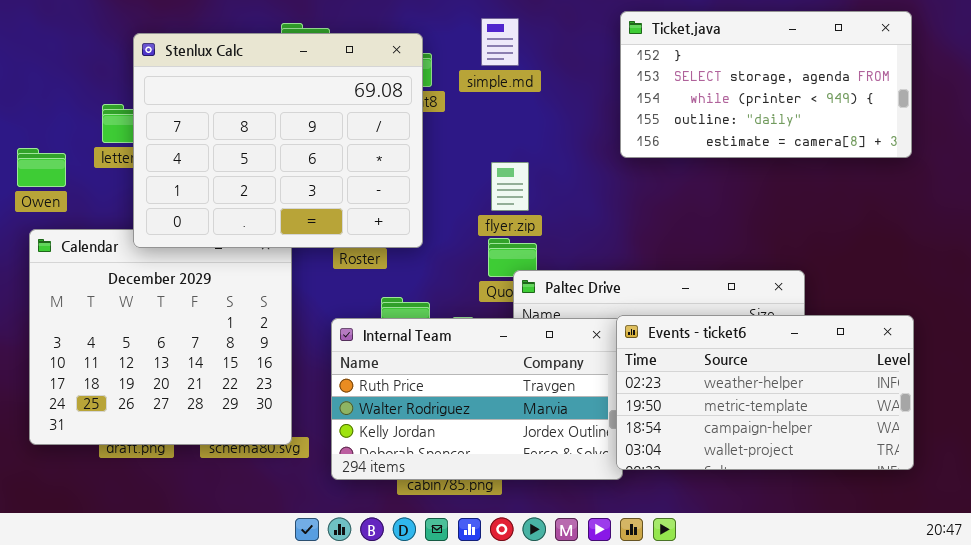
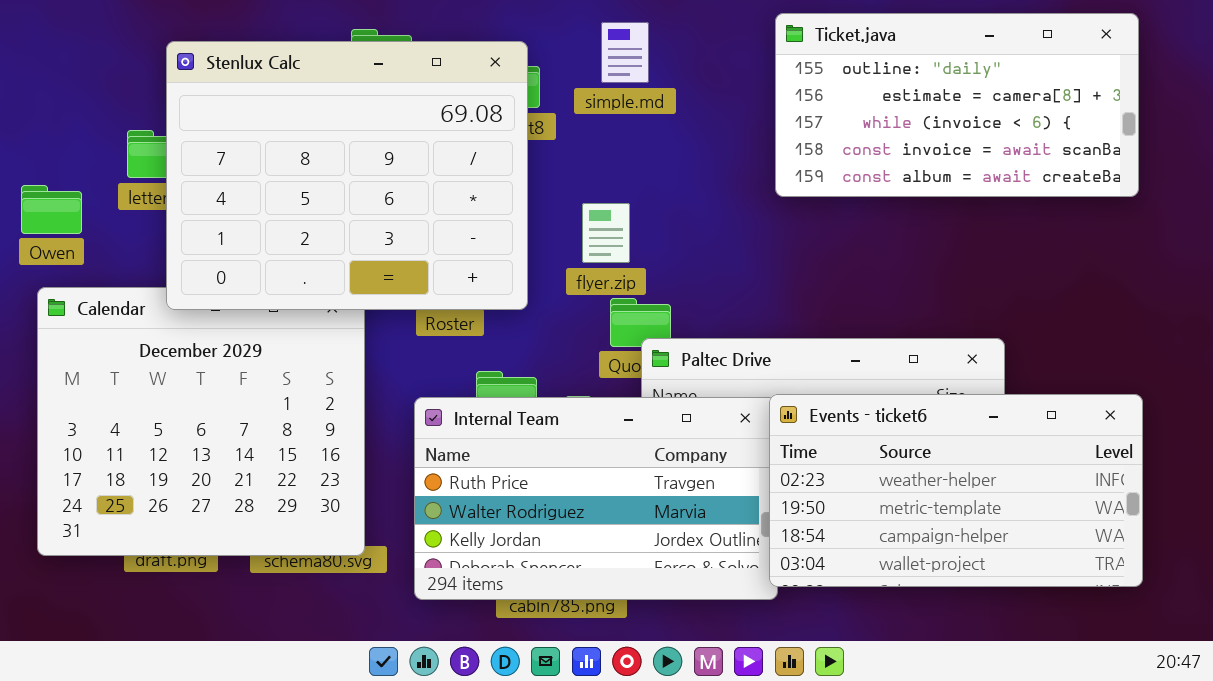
Ticket.java: [620,11,912,158] -> [775,13,1139,197], scrolled down 3 rows
flyer.zip: [491,162,529,211] -> [582,203,630,263], moved

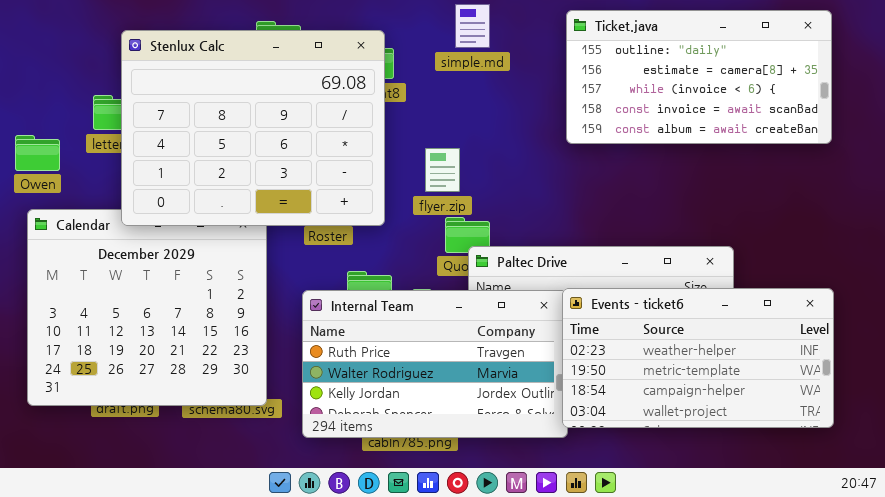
simple.md: [601,22,649,83] -> [455,4,490,48], moved

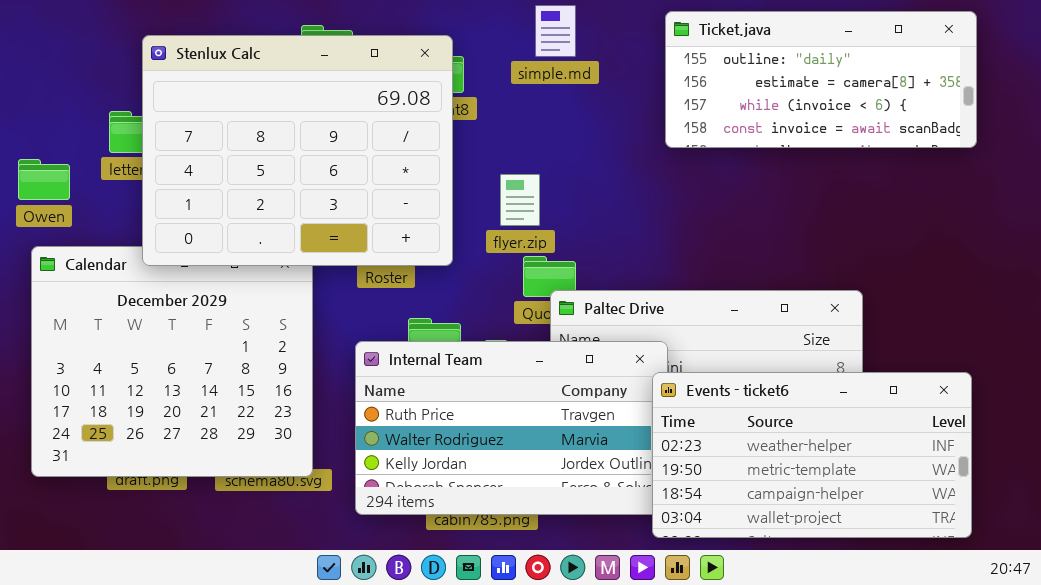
Ticket.java: [566,10,832,144] -> [665,11,977,148], resized
Events - ticket6: [562,288,834,428] -> [652,372,972,538], moved

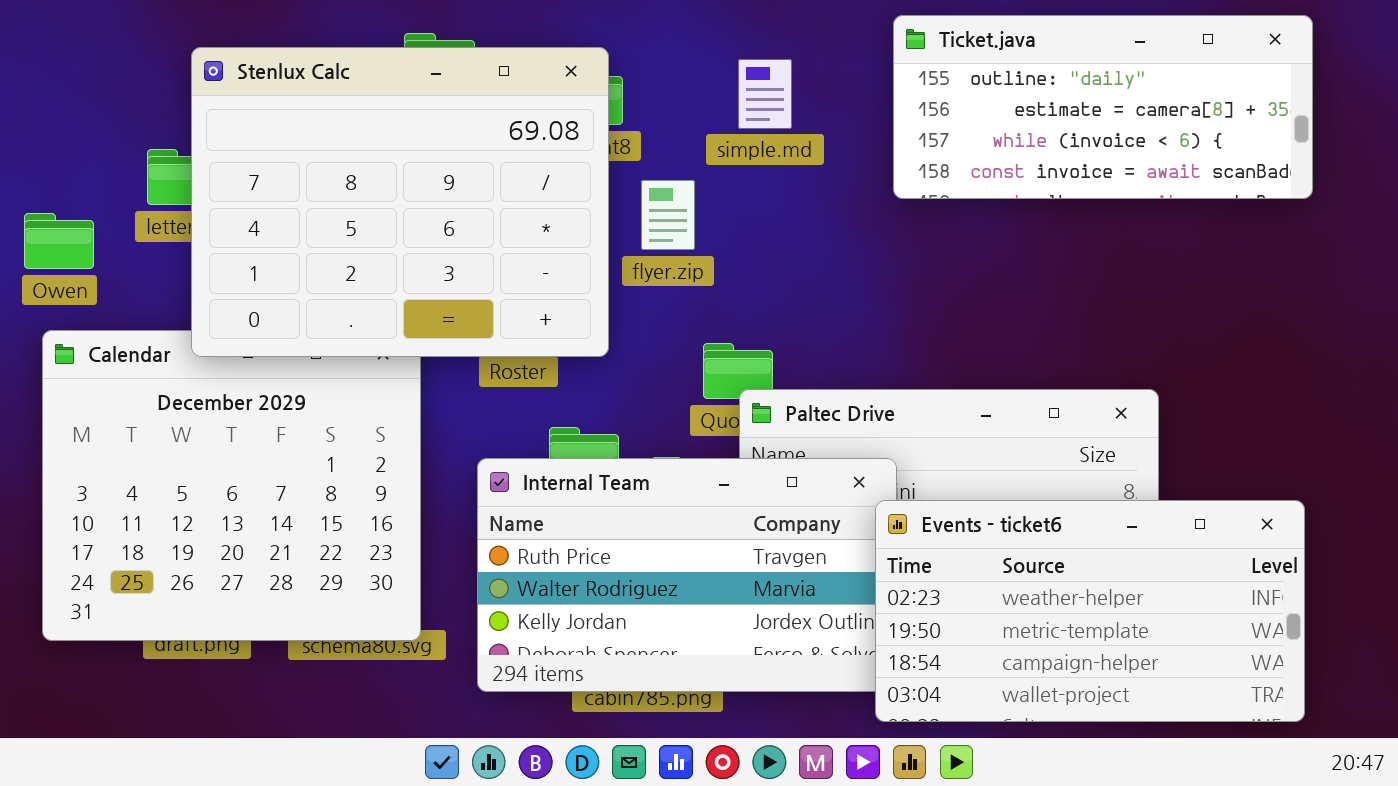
simple.md: [535,5,576,57] -> [738,59,792,129], moved
flyer.zip: [500,174,540,226] -> [641,180,695,250], moved

